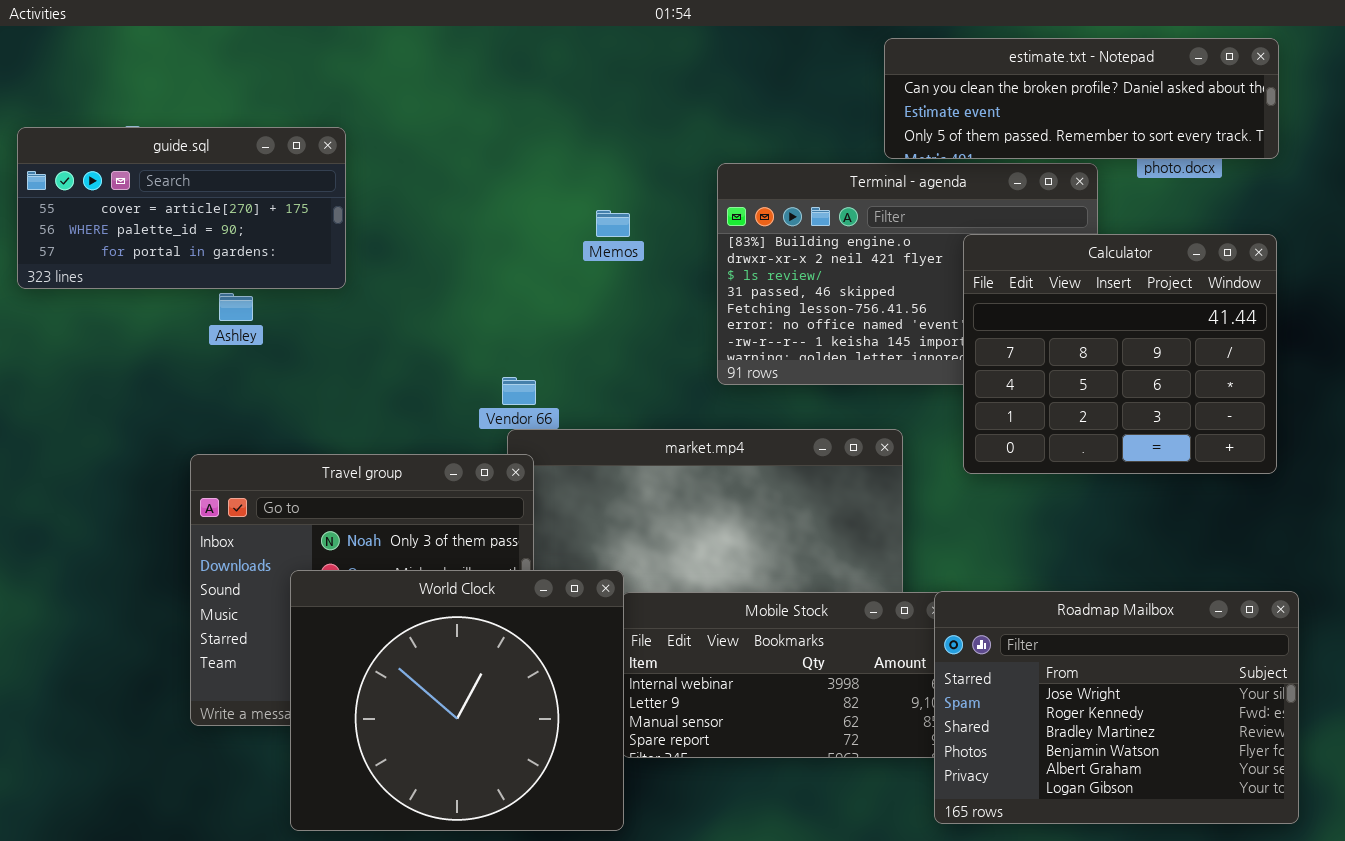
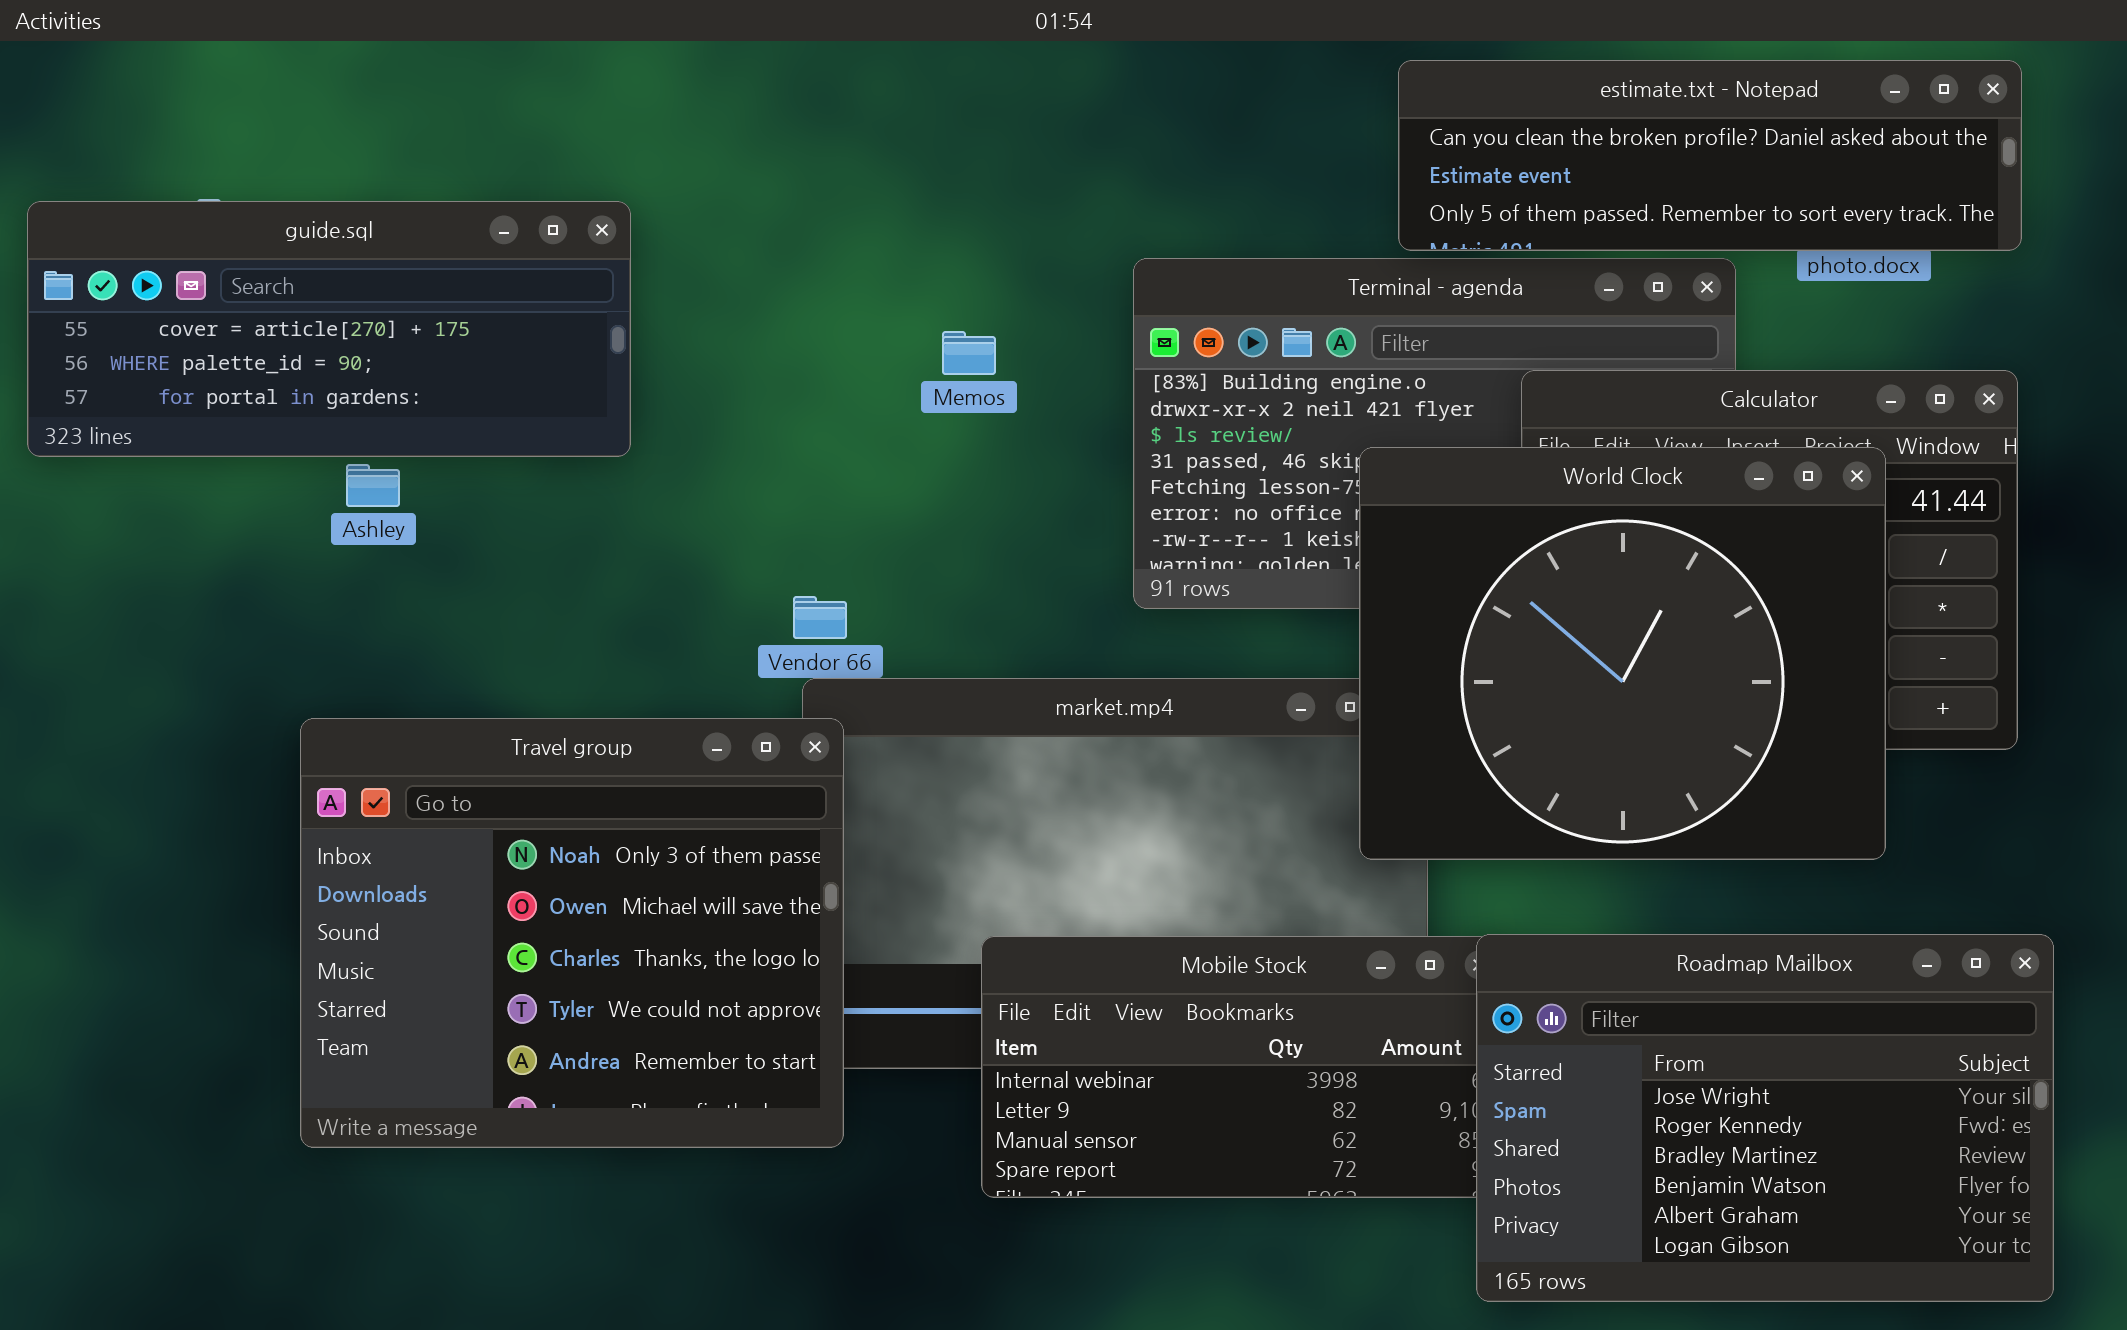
guide.sql: [17,127,346,289] -> [27,201,631,457], resized
World Clock: [290,570,624,831] -> [1359,447,1886,860], moved

